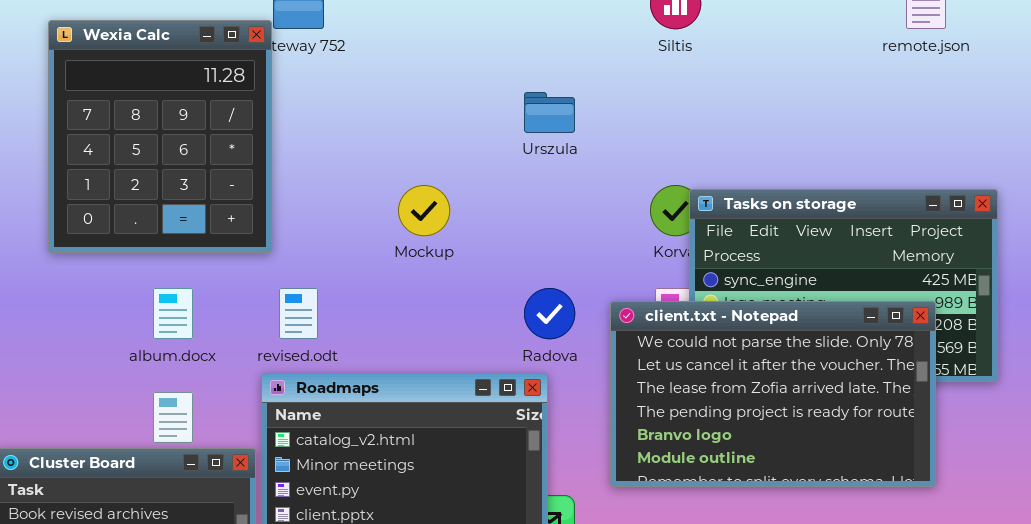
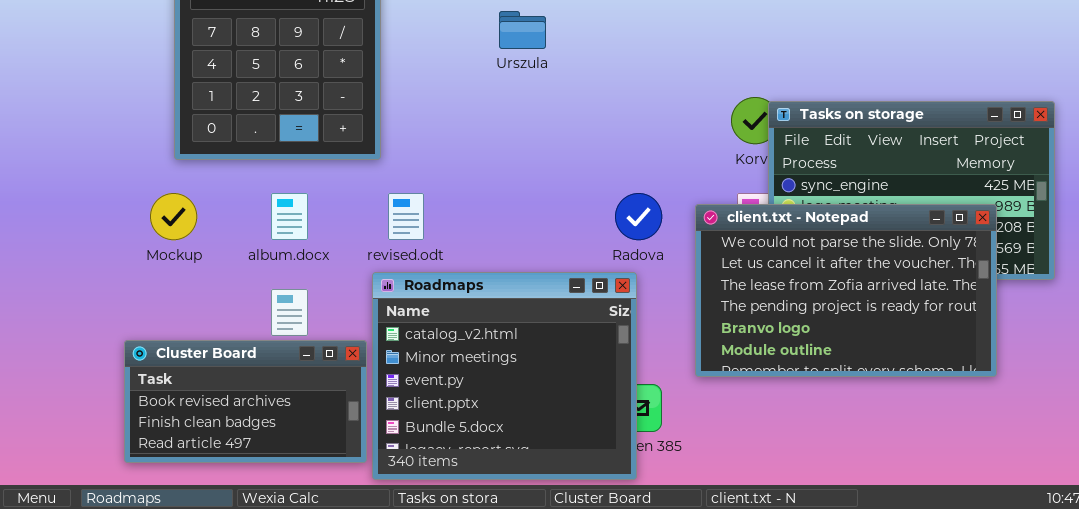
Urszula: [524,92,575,133] -> [499,11,546,49], moved
Mockup: [398,185,450,236] -> [150,193,197,240], moved

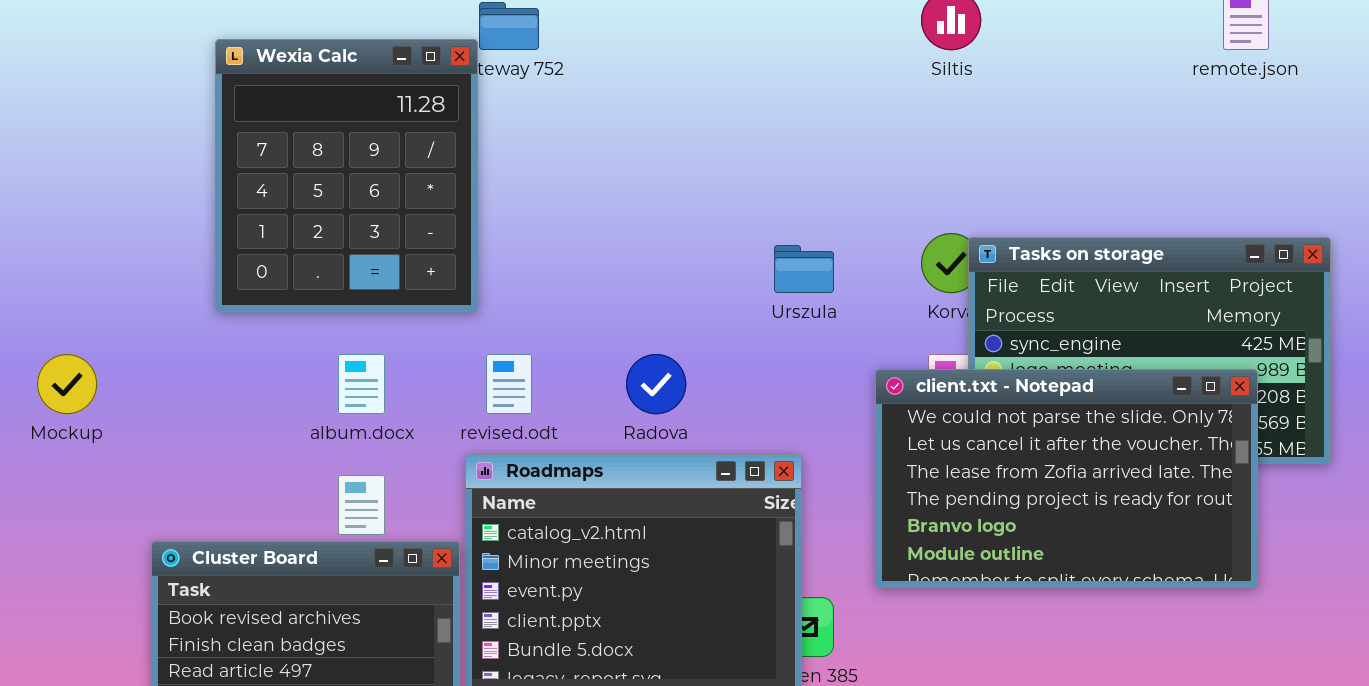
Urszula: [499,11,546,49] -> [774,245,834,293], moved
Mockup: [150,193,197,240] -> [37,354,97,414], moved
Radova: [615,193,662,240] -> [626,354,686,414], moved

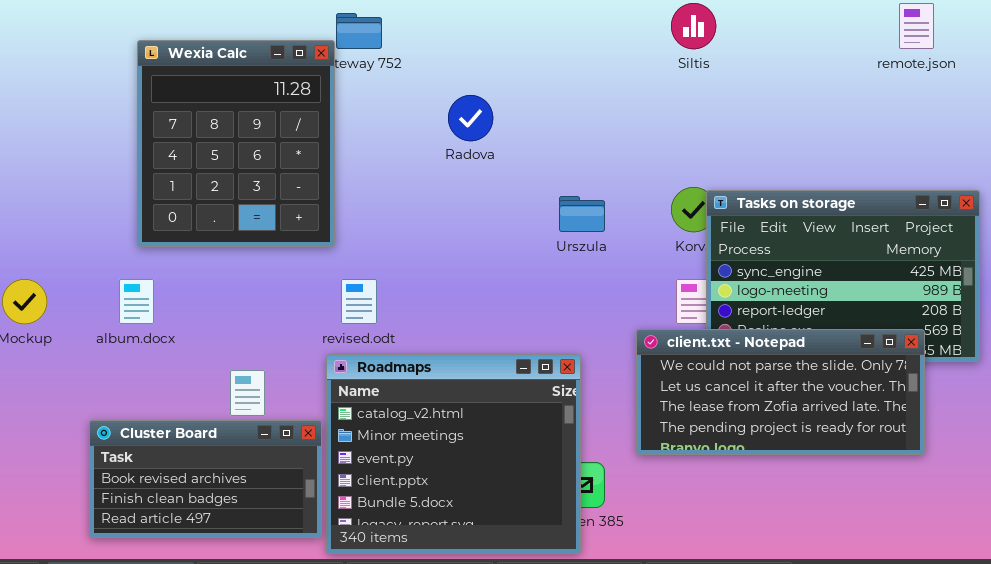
album.docx: [338,354,385,414] -> [119,279,154,324], moved
Radova: [626,354,686,414] -> [448,95,493,141], moved
client.txt - Notepad: [875,369,1258,588] -> [636,329,925,455], resized

